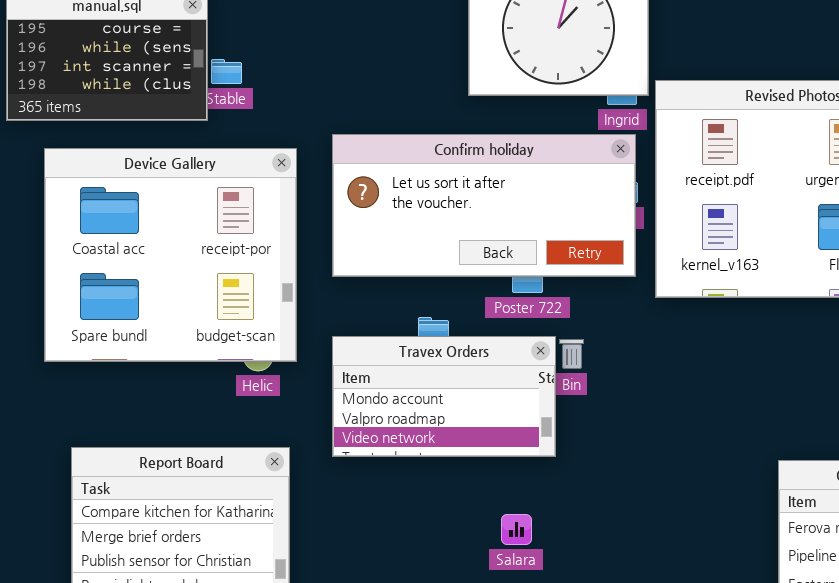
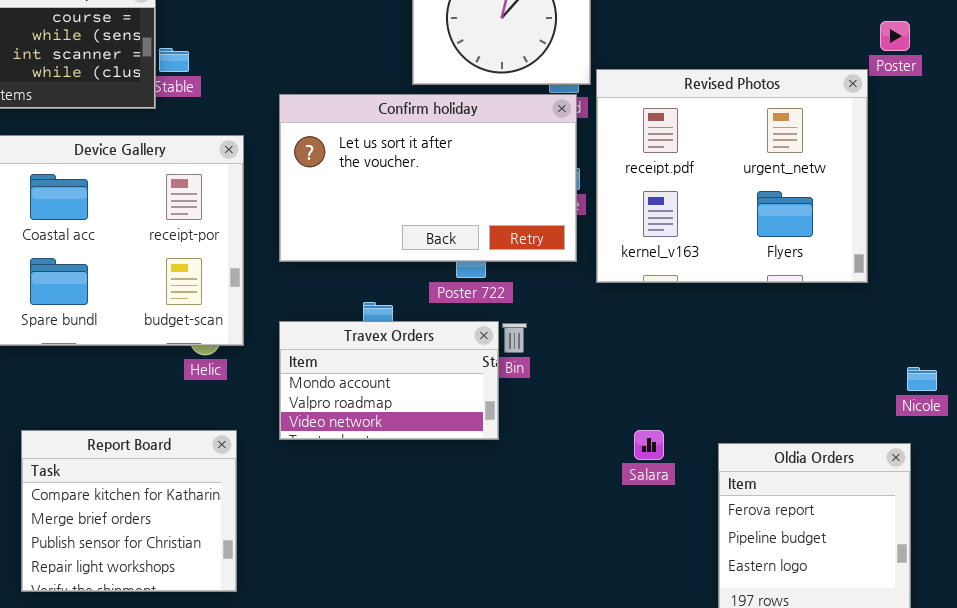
Confirm holiday: [332,134,636,277] -> [279,94,577,262], resized
Salara: [501,514,532,545] -> [634,430,664,460], moved

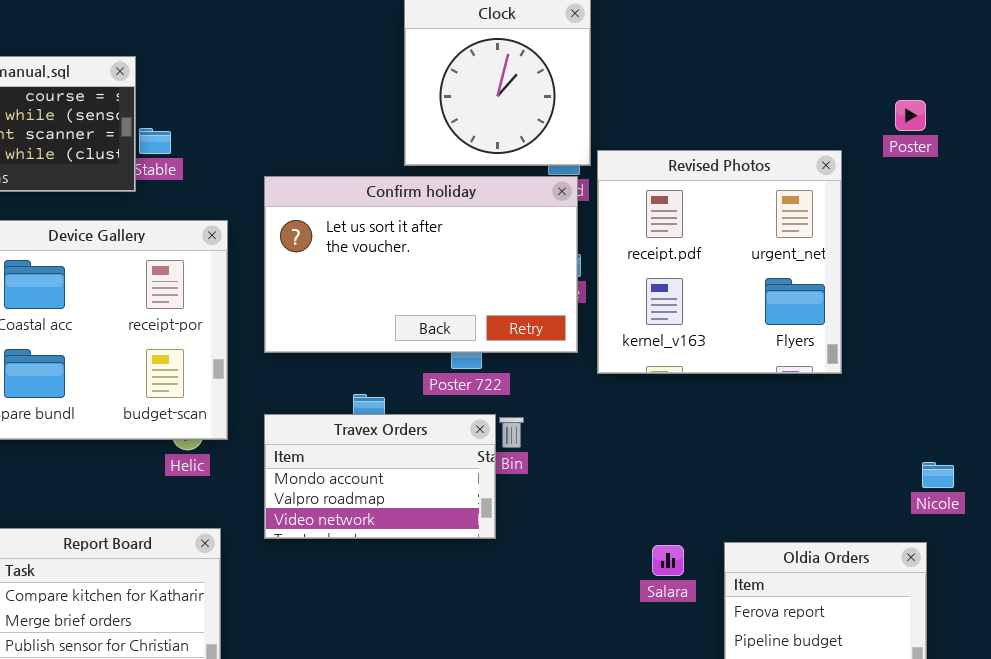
Revised Photos: [596,69,868,283] -> [597,150,842,374], resized
Salara: [634,430,664,460] -> [652,545,684,576], moved

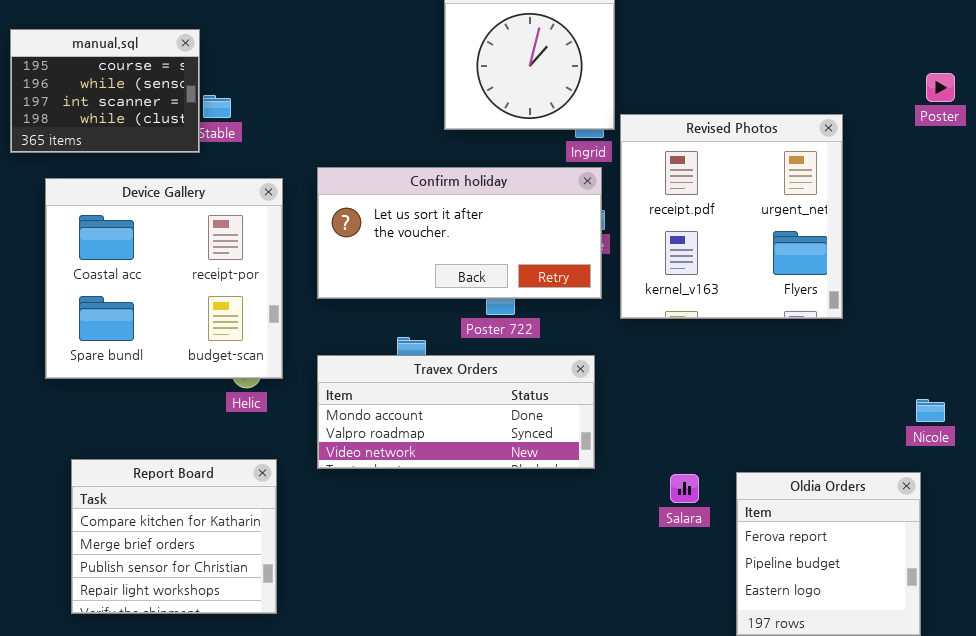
Poster: [895,100,926,131] -> [926,73,955,102], moved
Confirm holiday: [264,176,578,353] -> [317,167,602,299], resized
Travex Orders: [264,414,496,539] -> [317,355,595,469], resized

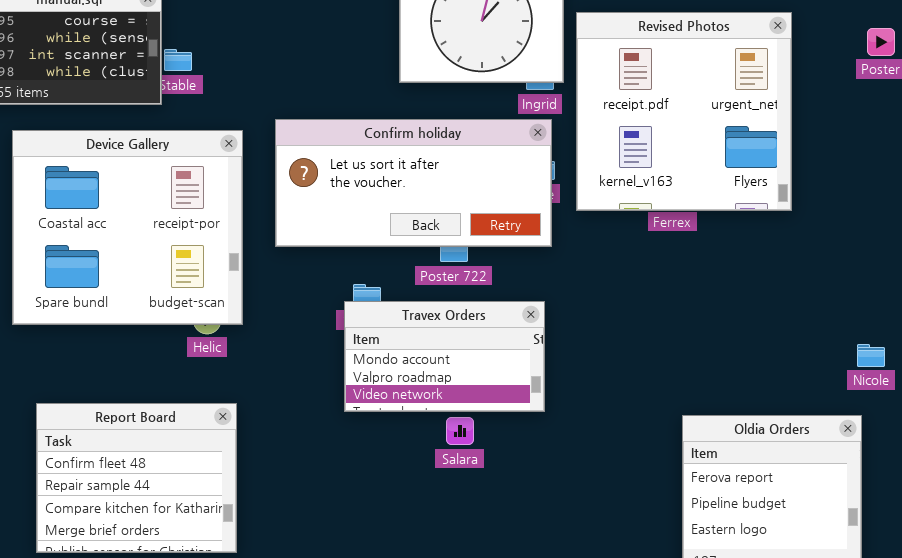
Revised Photos: [620,114,843,319] -> [576,12,792,211], moved
Travex Orders: [317,355,595,469] -> [344,301,545,412], resized
Report Board: [71,459,277,614] -> [36,403,237,553], scrolled up 2 rows
Salara: [670,474,699,503] -> [446,417,474,445], moved

